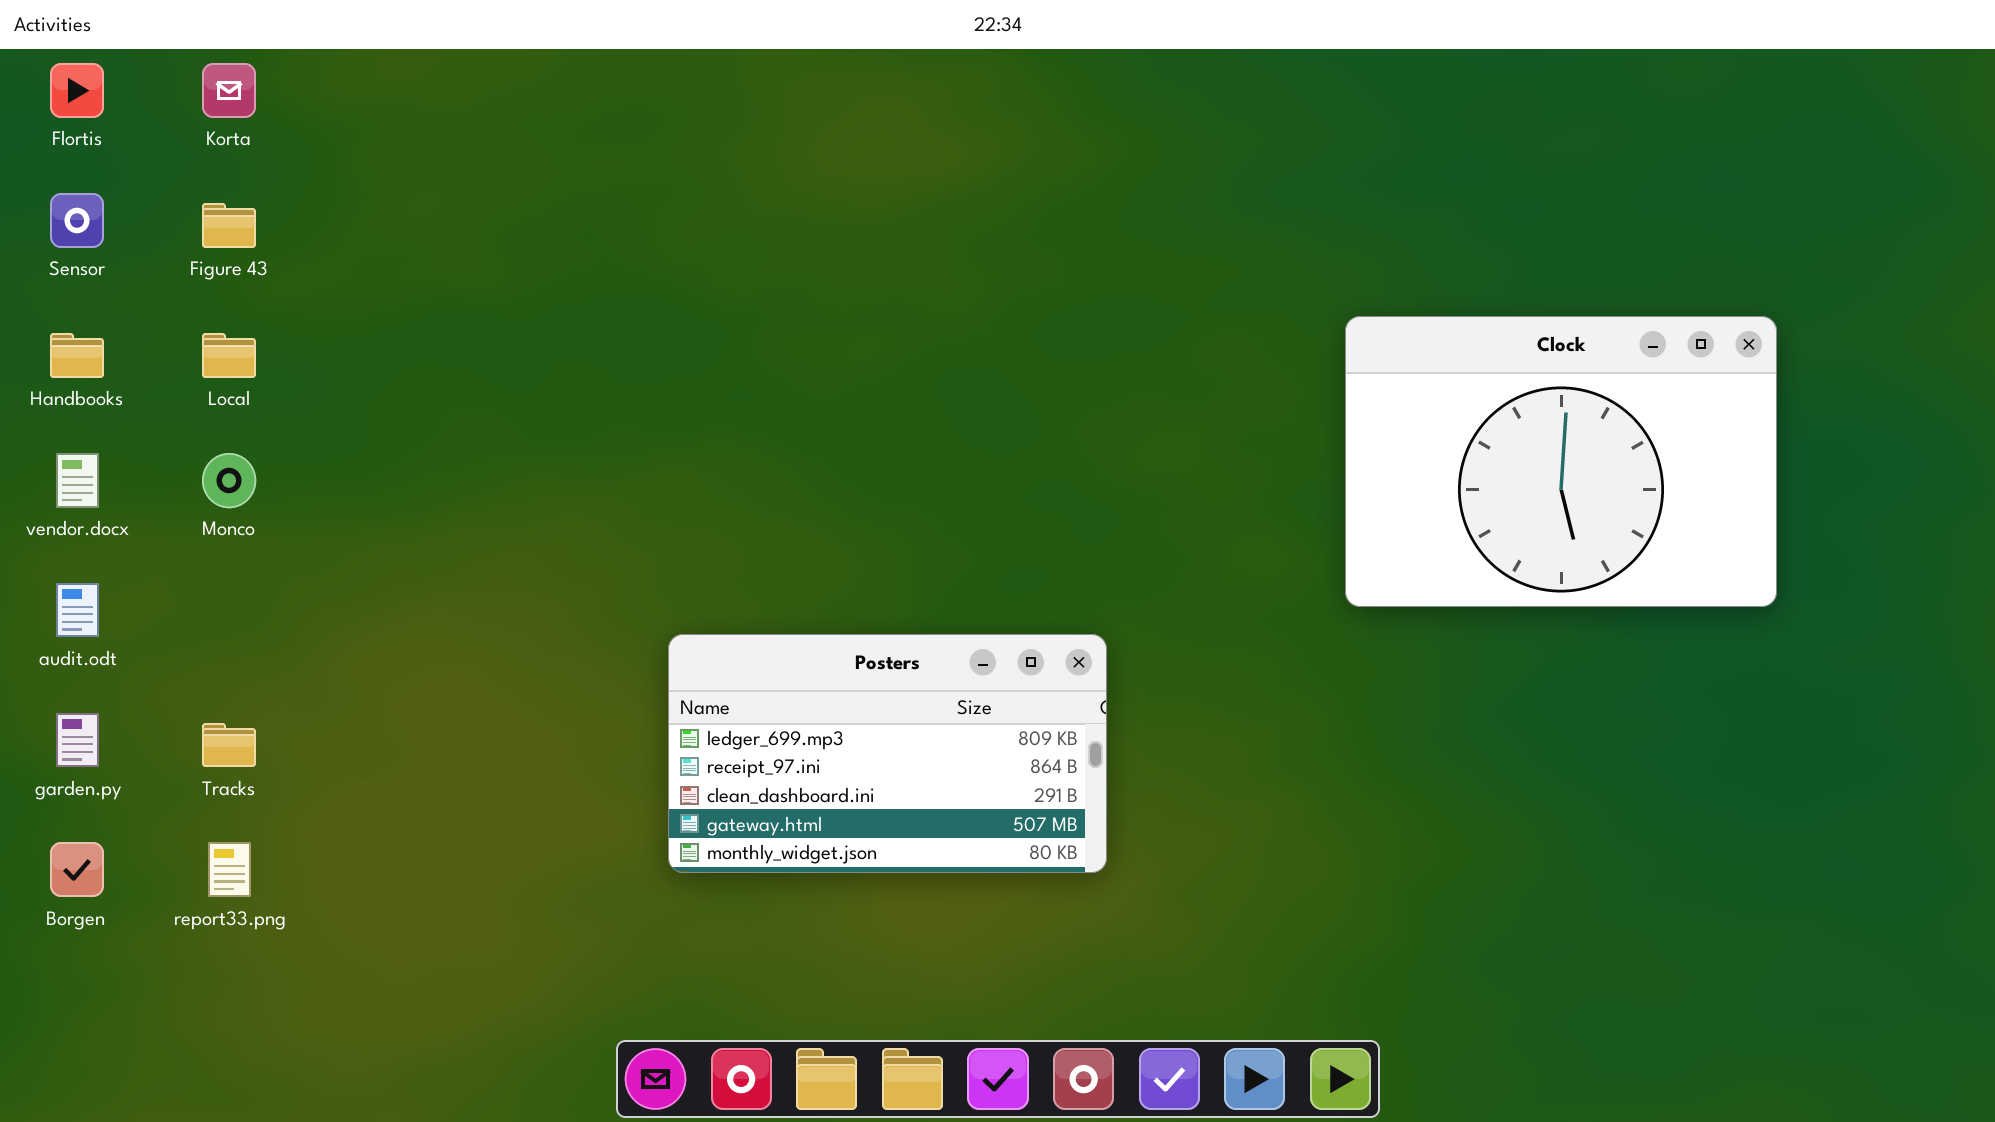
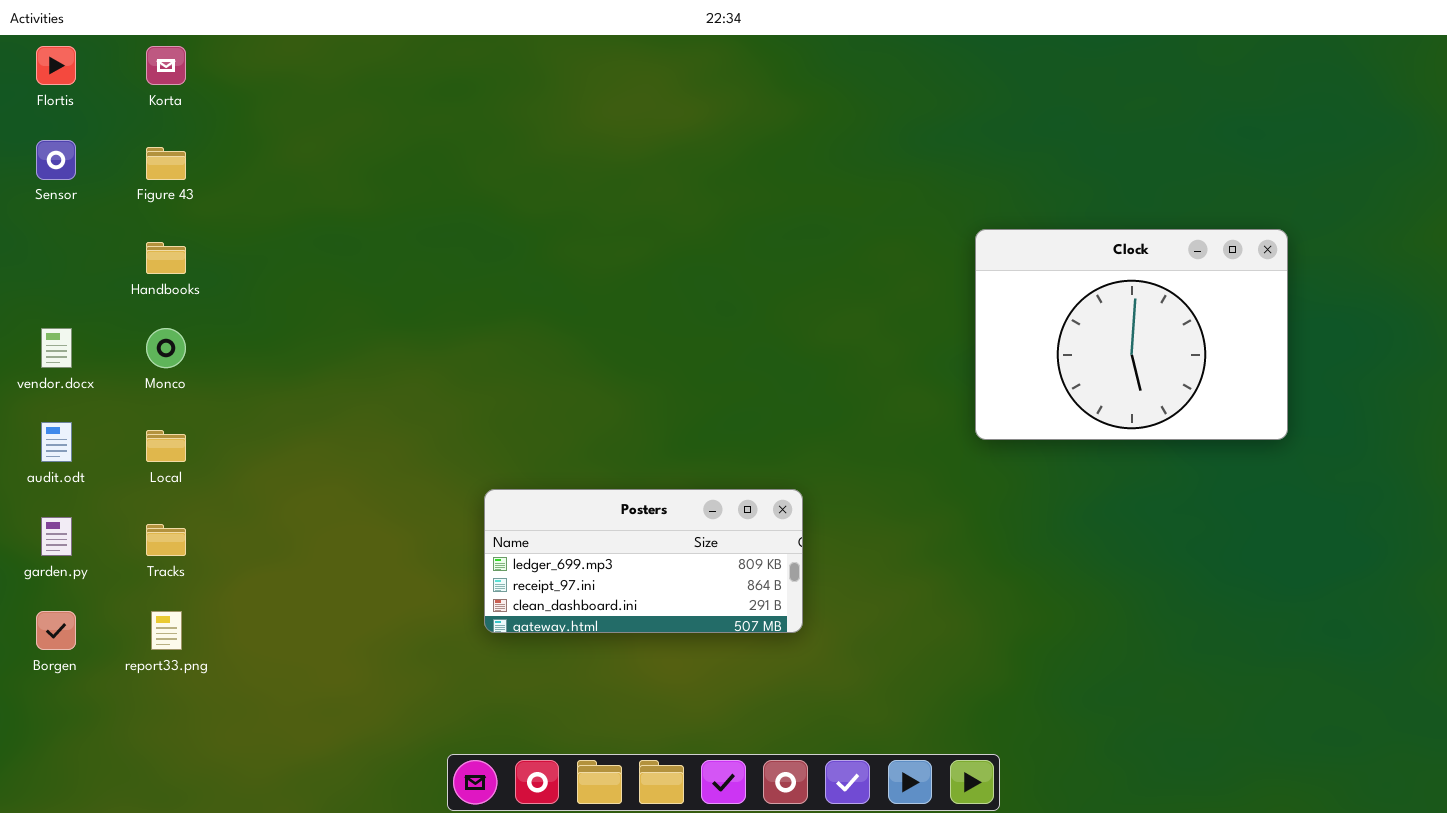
Handbooks: [50,333,104,378] -> [146,242,186,274], moved
Local: [202,333,256,378] -> [146,430,186,462], moved
Posters: [668,634,1107,873] -> [484,489,803,633], resized

